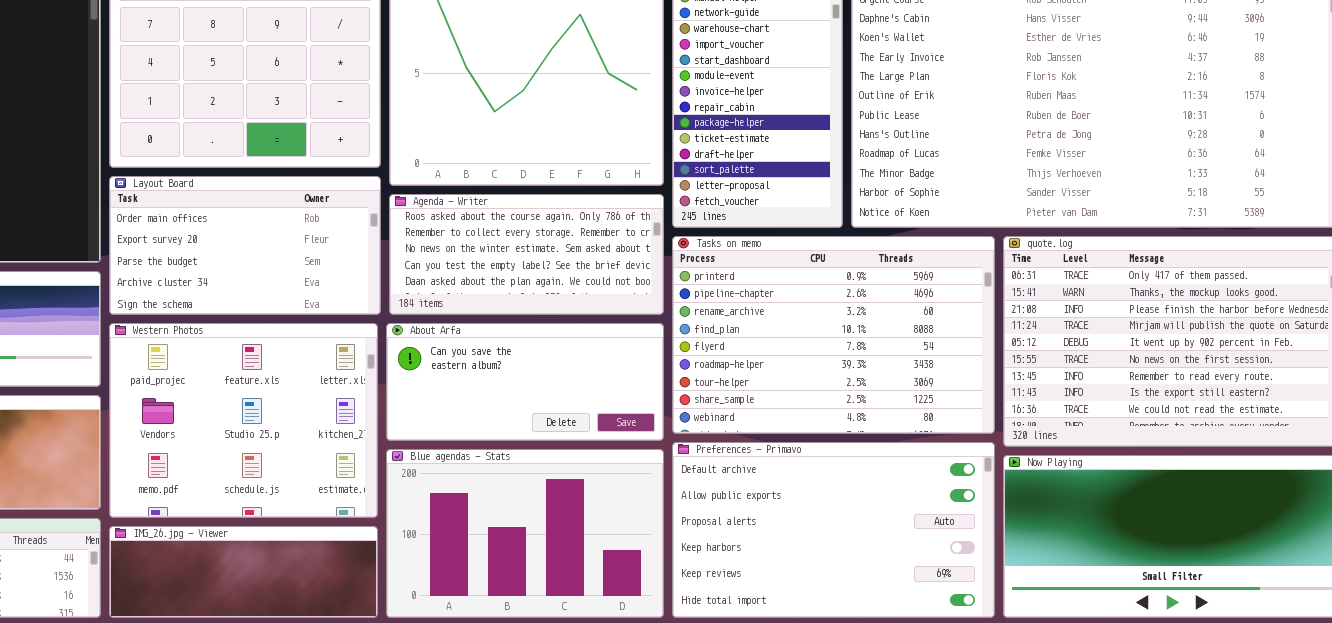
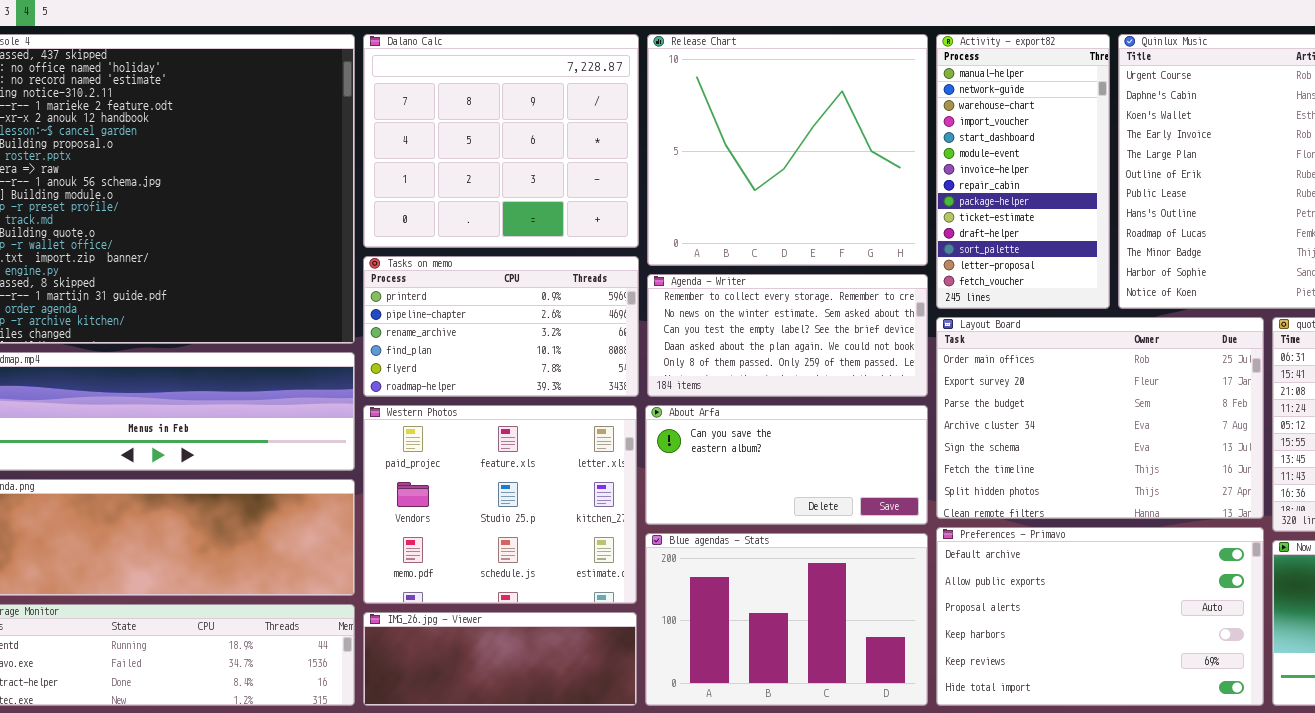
Layout Board: [109,176,381,315] -> [936,317,1264,519], moved, resized
Agenda - Writer: [389,194,664,315] -> [647,274,928,397], scrolled down 1 row
Tasks on memo: [672,236,995,434] -> [363,256,639,397], moved, resized

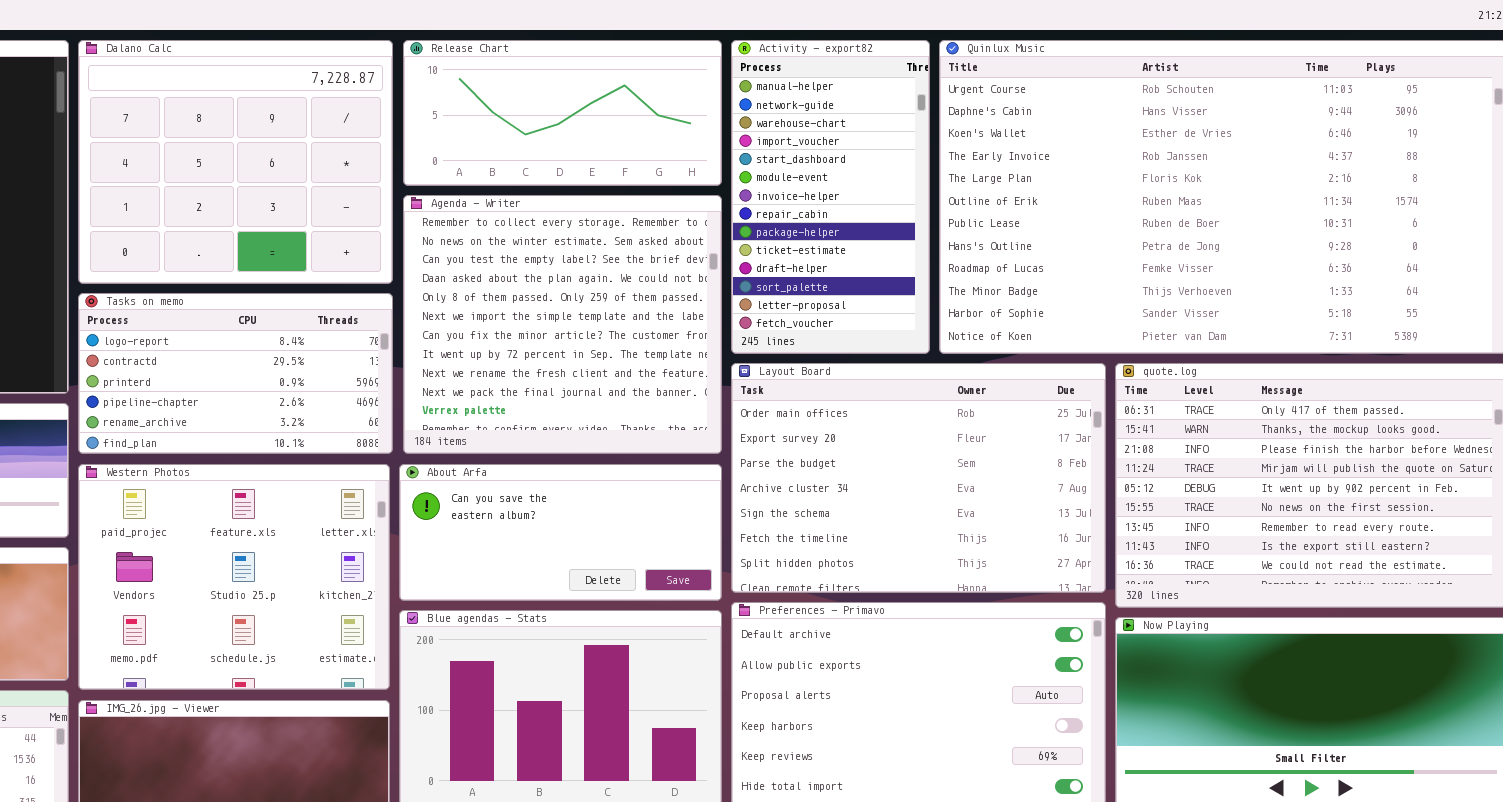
Release Chart: [647,34,928,266] -> [403,40,722,186], resized
Tasks on memo: [363,256,639,397] -> [78,293,393,454], scrolled up 2 rows
Agenda - Writer: [647,274,928,397] -> [403,195,722,454], resized

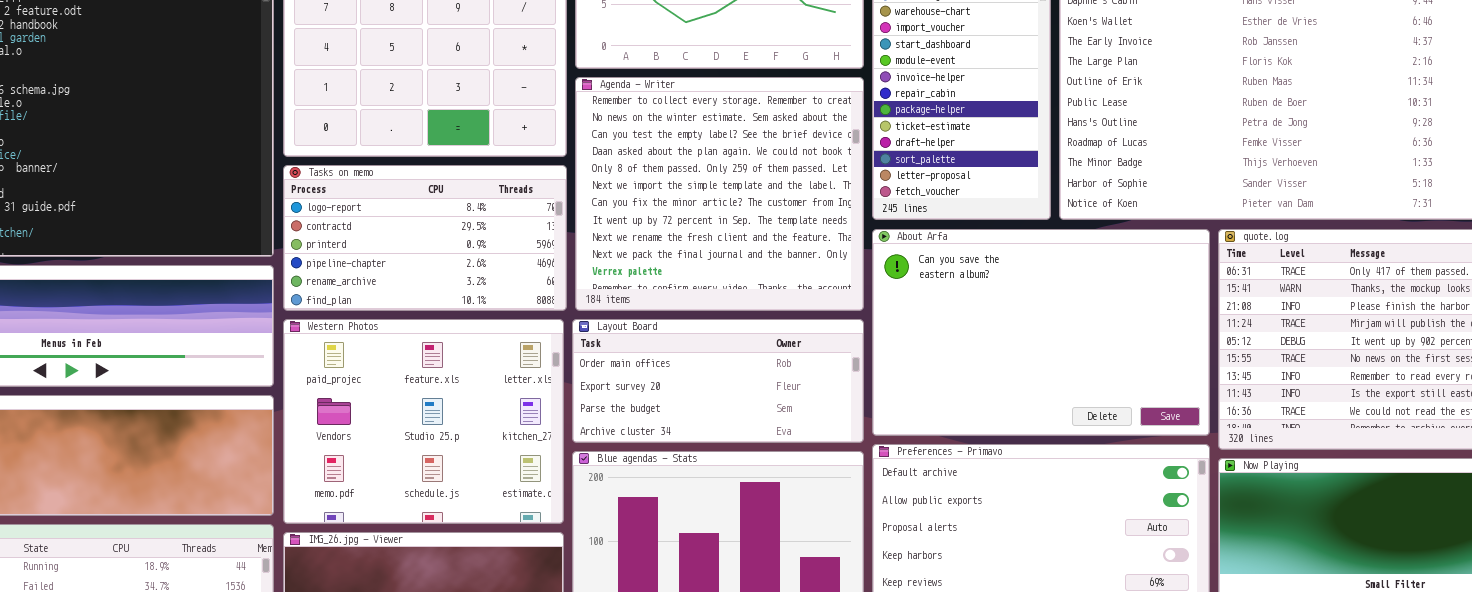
Layout Board: [731,363,1106,593] -> [572,319,864,443], moved, resized
About Arfa: [399,464,722,601] -> [872,229,1210,436], moved, resized

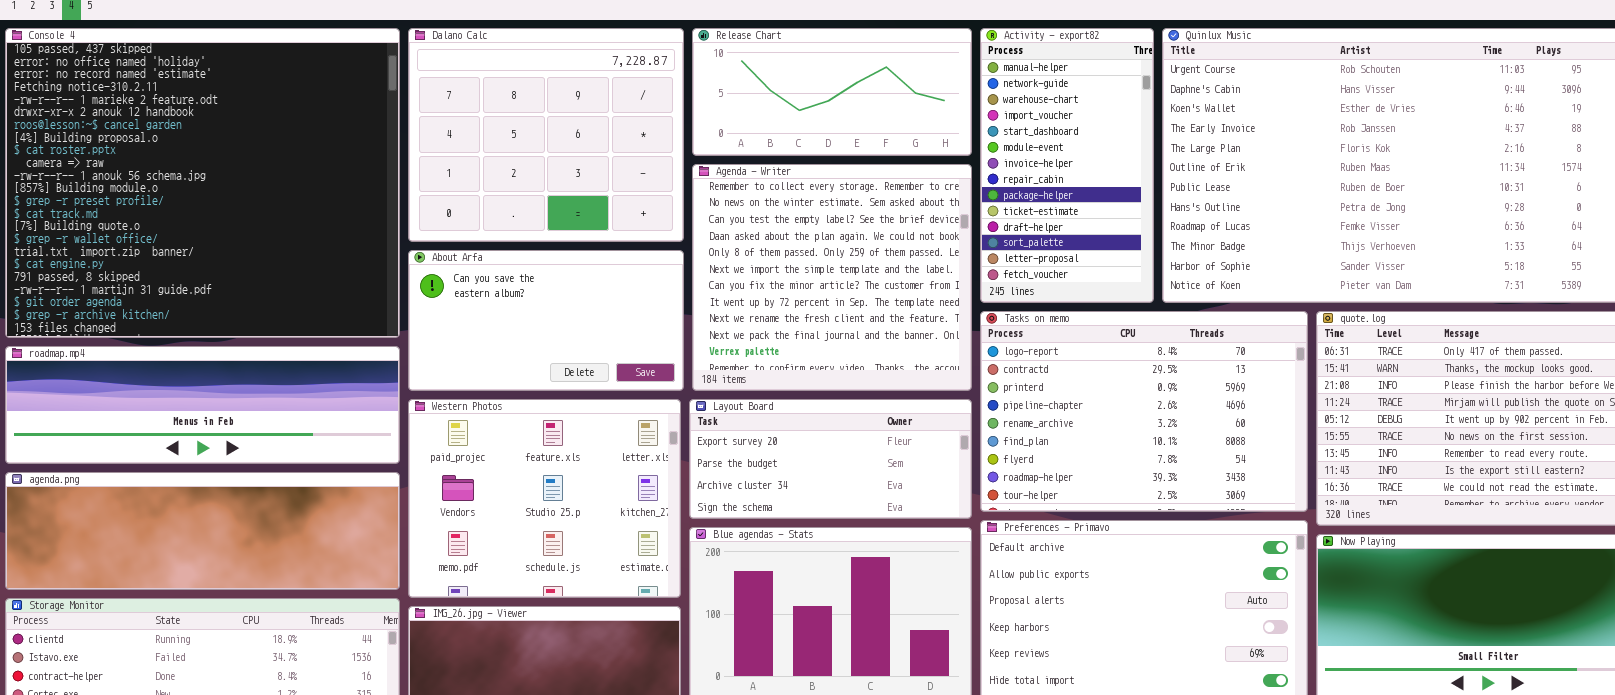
Tasks on memo: [283,165,567,311] -> [980,311,1308,512], moved, resized
About Arfa: [872,229,1210,436] -> [408,250,684,391], moved, resized
Layout Board: [572,319,864,443] -> [689,399,972,519], scrolled down 1 row

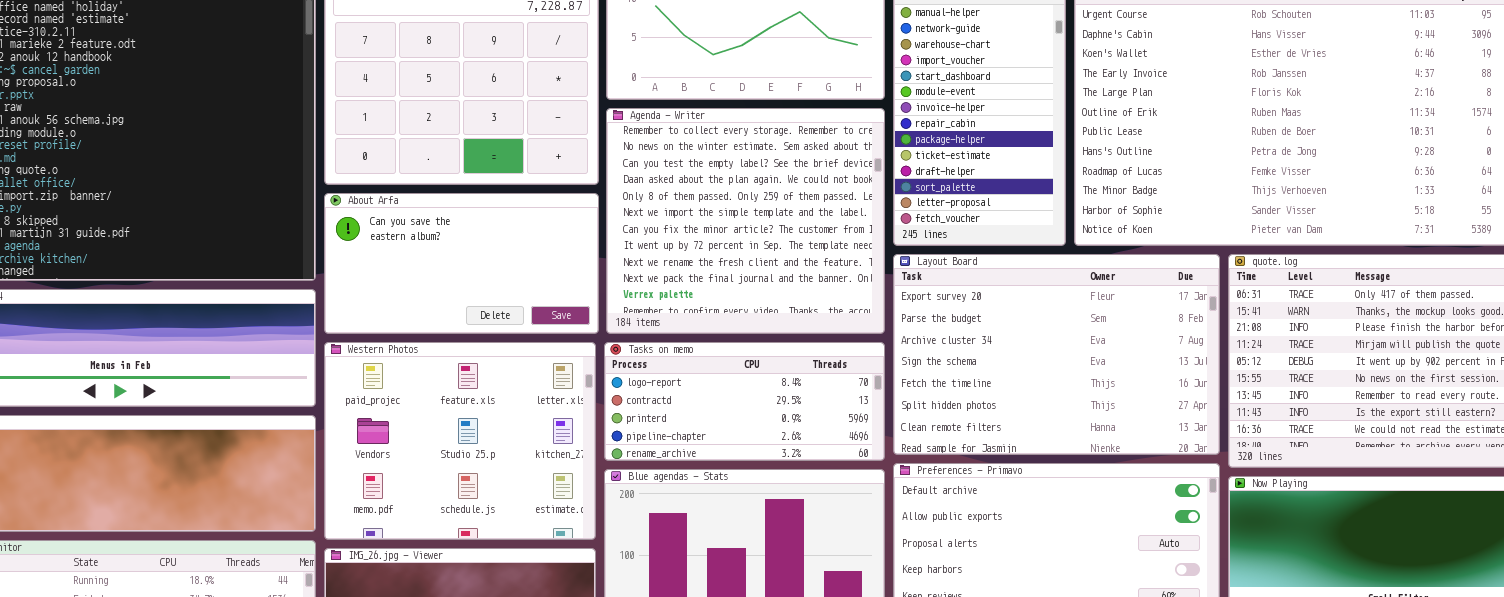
Tasks on memo: [980,311,1308,512] -> [604,342,885,461], moved, resized
Layout Board: [689,399,972,519] -> [893,254,1220,455], moved, resized

